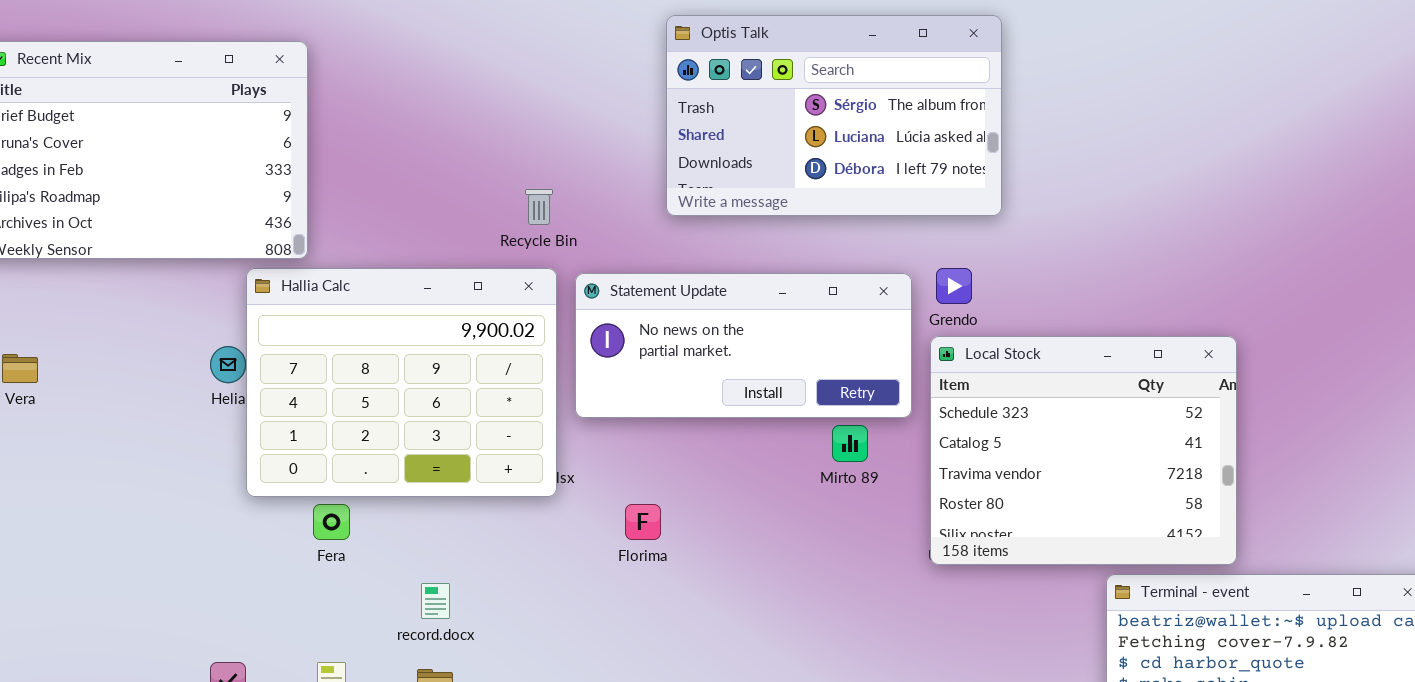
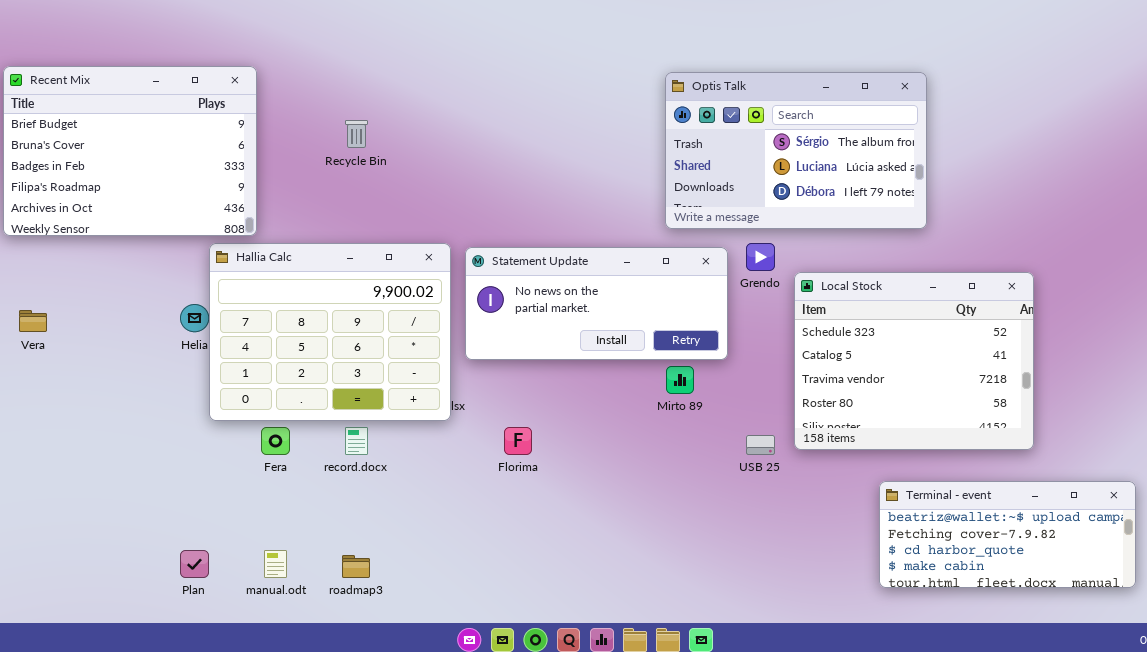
Optis Talk: [666,15,1002,216] -> [665,72,927,229], moved
Recycle Bin: [525,189,553,225] -> [345,120,368,148], moved
Local Stock: [930,336,1237,565] -> [794,272,1034,450], moved
record.docx: [421,583,450,619] -> [345,427,368,455], moved

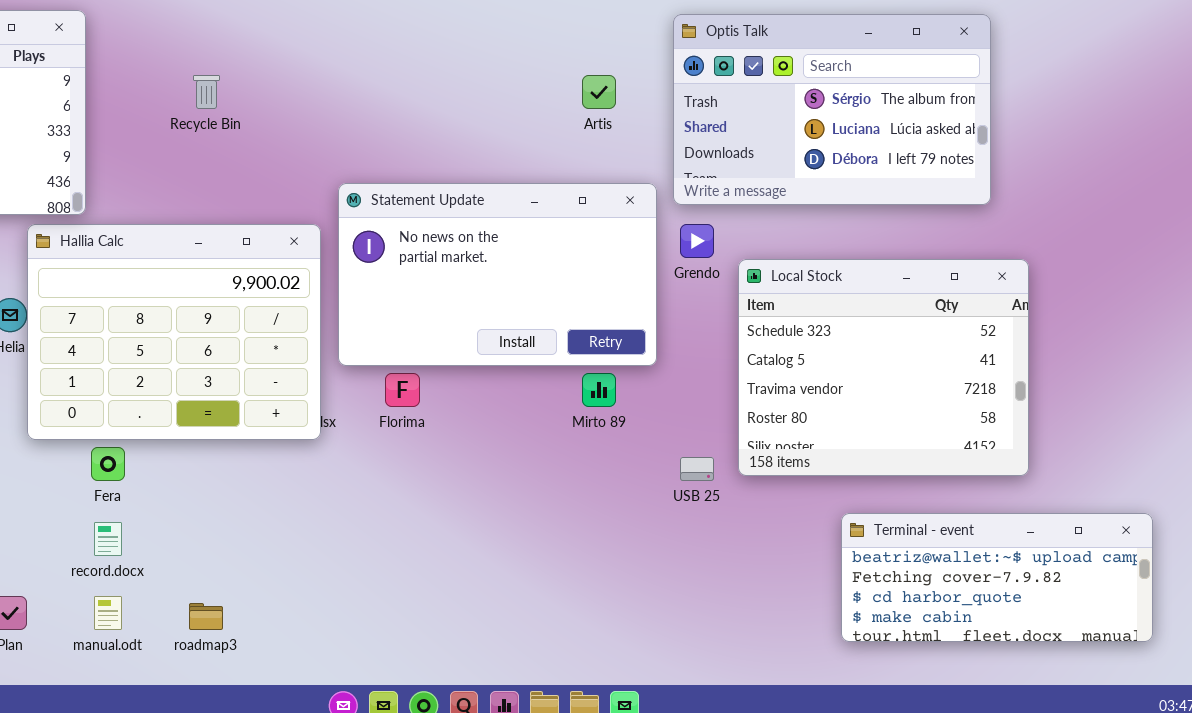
Optis Talk: [665,72,927,229] -> [673,14,991,205], moved
Statement Update: [465,247,728,360] -> [338,183,657,366], resized
record.docx: [345,427,368,455] -> [94,522,122,556], moved
Florima: [504,427,532,455] -> [385,373,420,407], moved

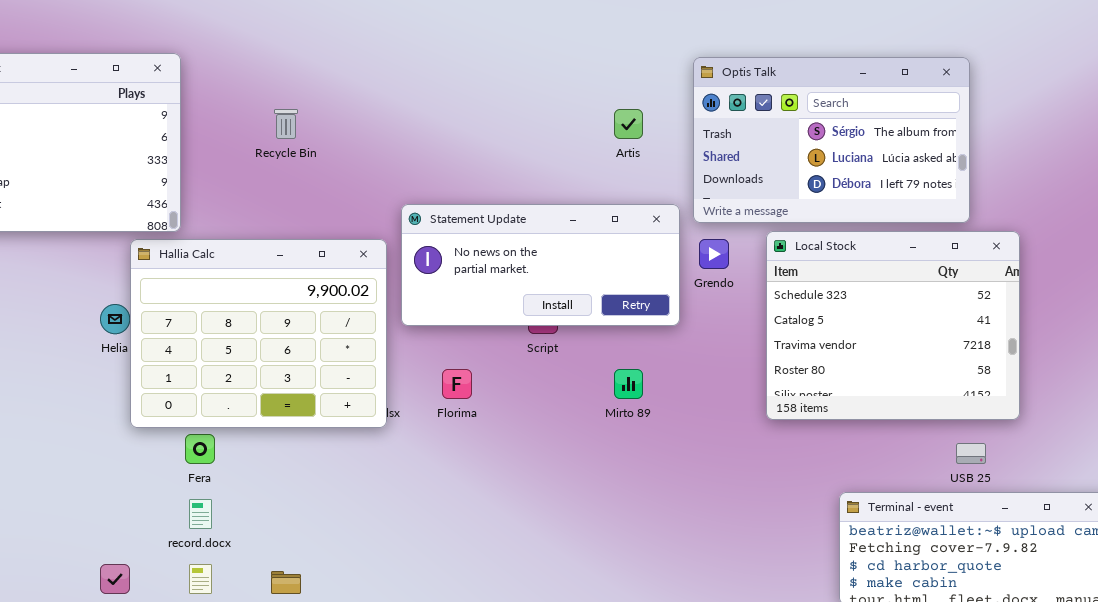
Statement Update: [338,183,657,366] -> [401,204,680,326], resized
Local Stock: [738,259,1029,476] -> [766,231,1020,420], moved
USB 25: [680,457,714,481] -> [956,443,986,464], moved

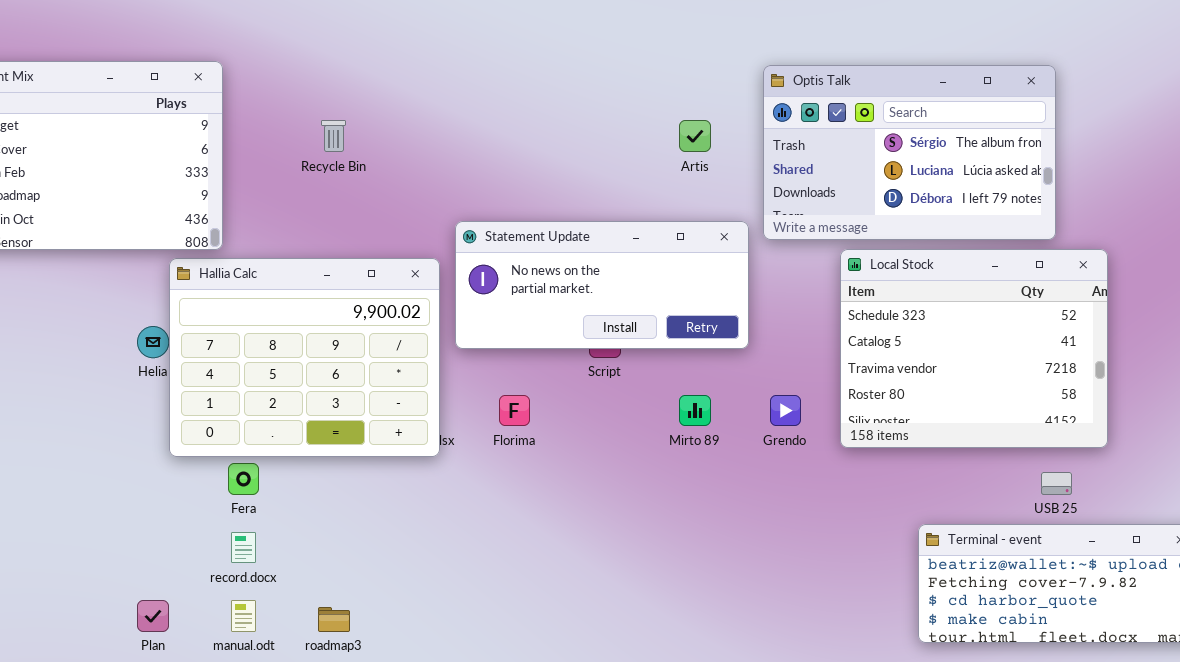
Grendo: [699,239,729,269] -> [770,395,801,426], moved

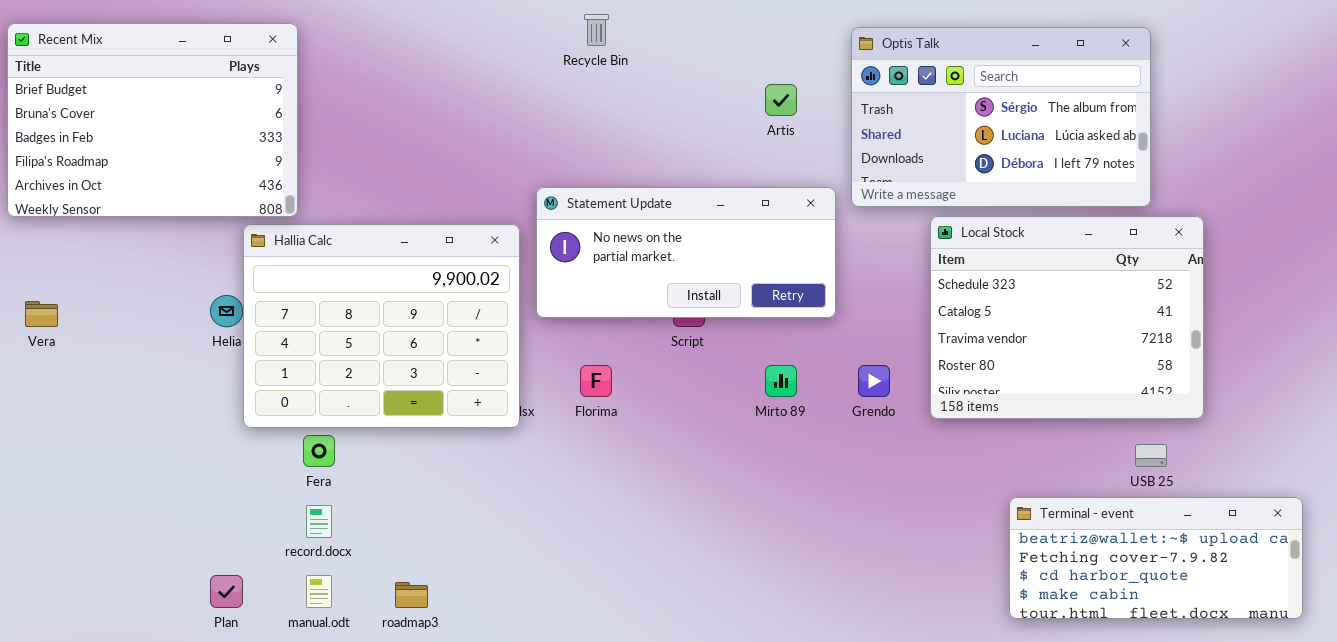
Recycle Bin: [321,120,346,152] -> [584,14,609,46], moved

